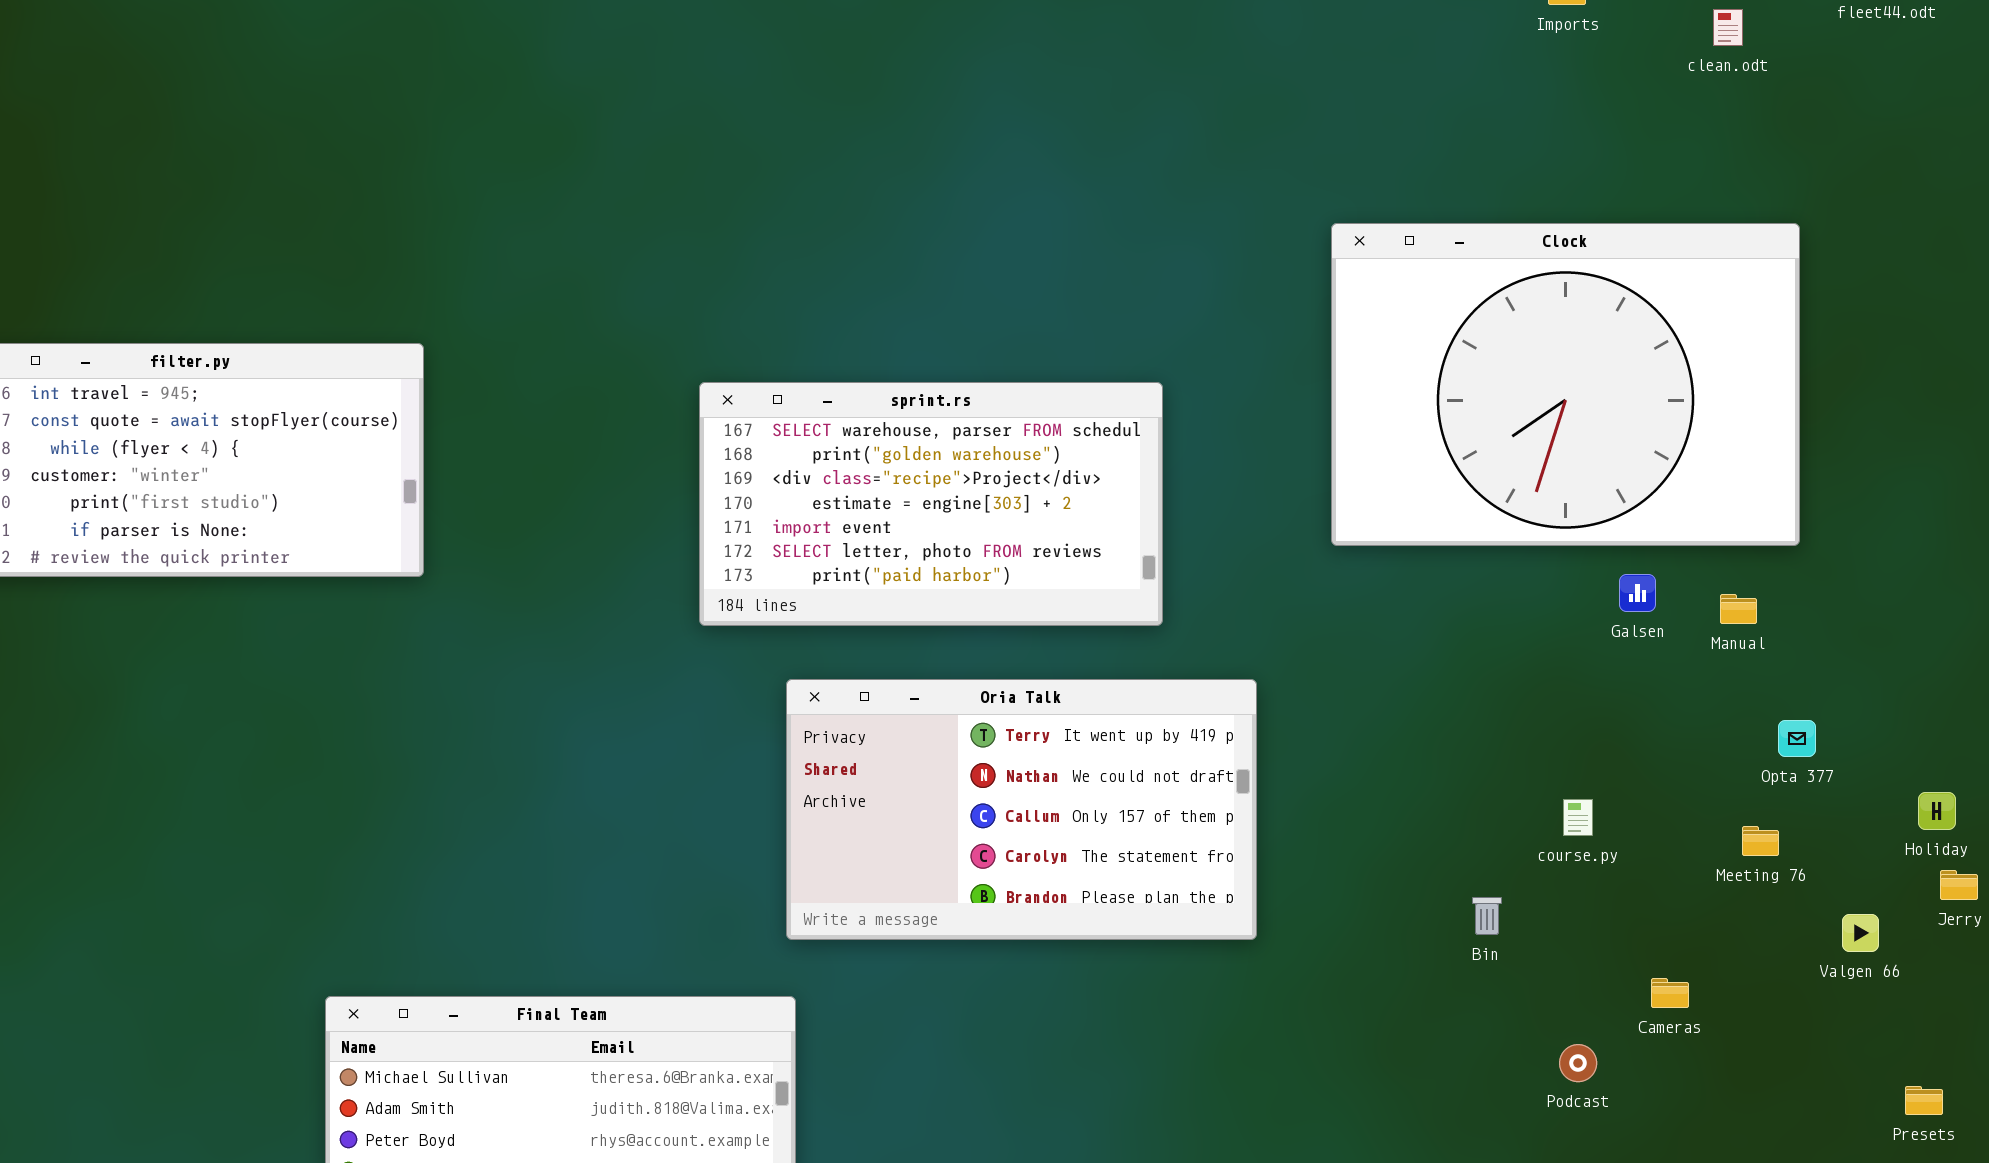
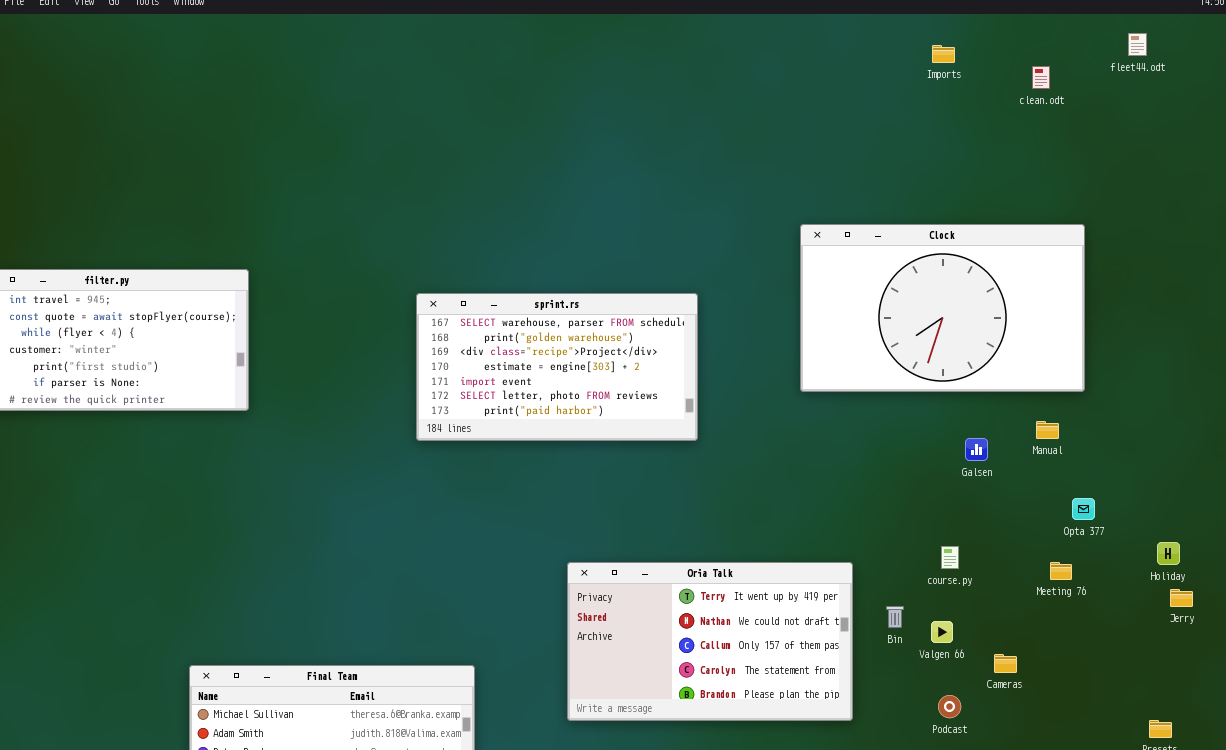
Clock: [1331,223,1800,546] -> [800,224,1085,392], resized
Galsen: [1619,574,1656,612] -> [965,438,988,461], moved
Oria Talk: [786,679,1257,940] -> [567,562,853,721], moved
Valgen 66: [1842,914,1879,952] -> [931,621,953,643], moved

